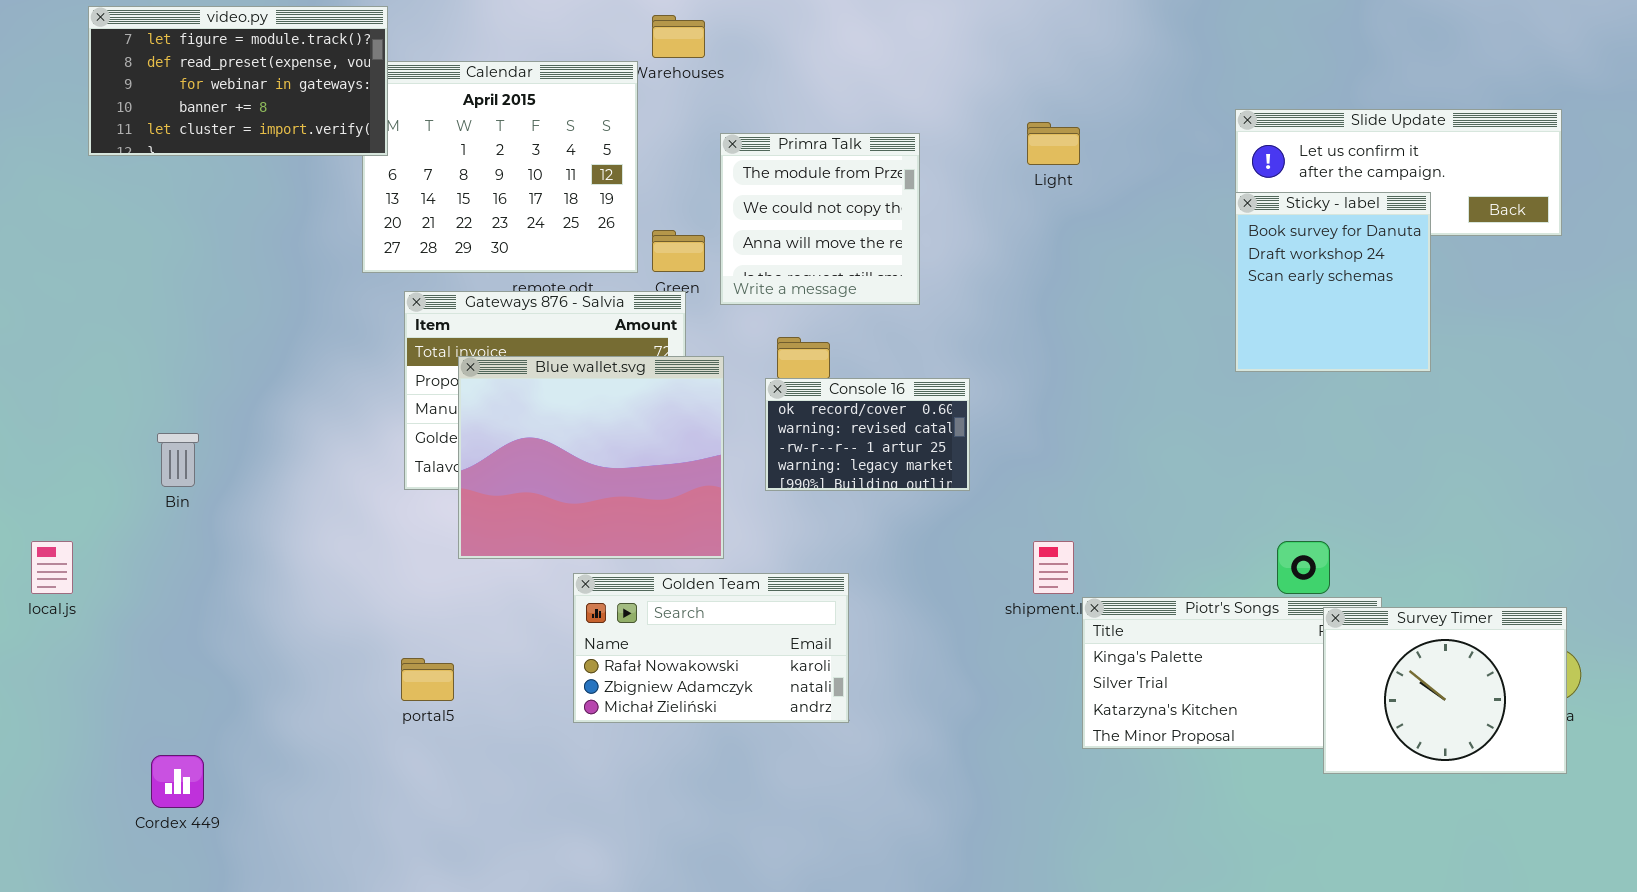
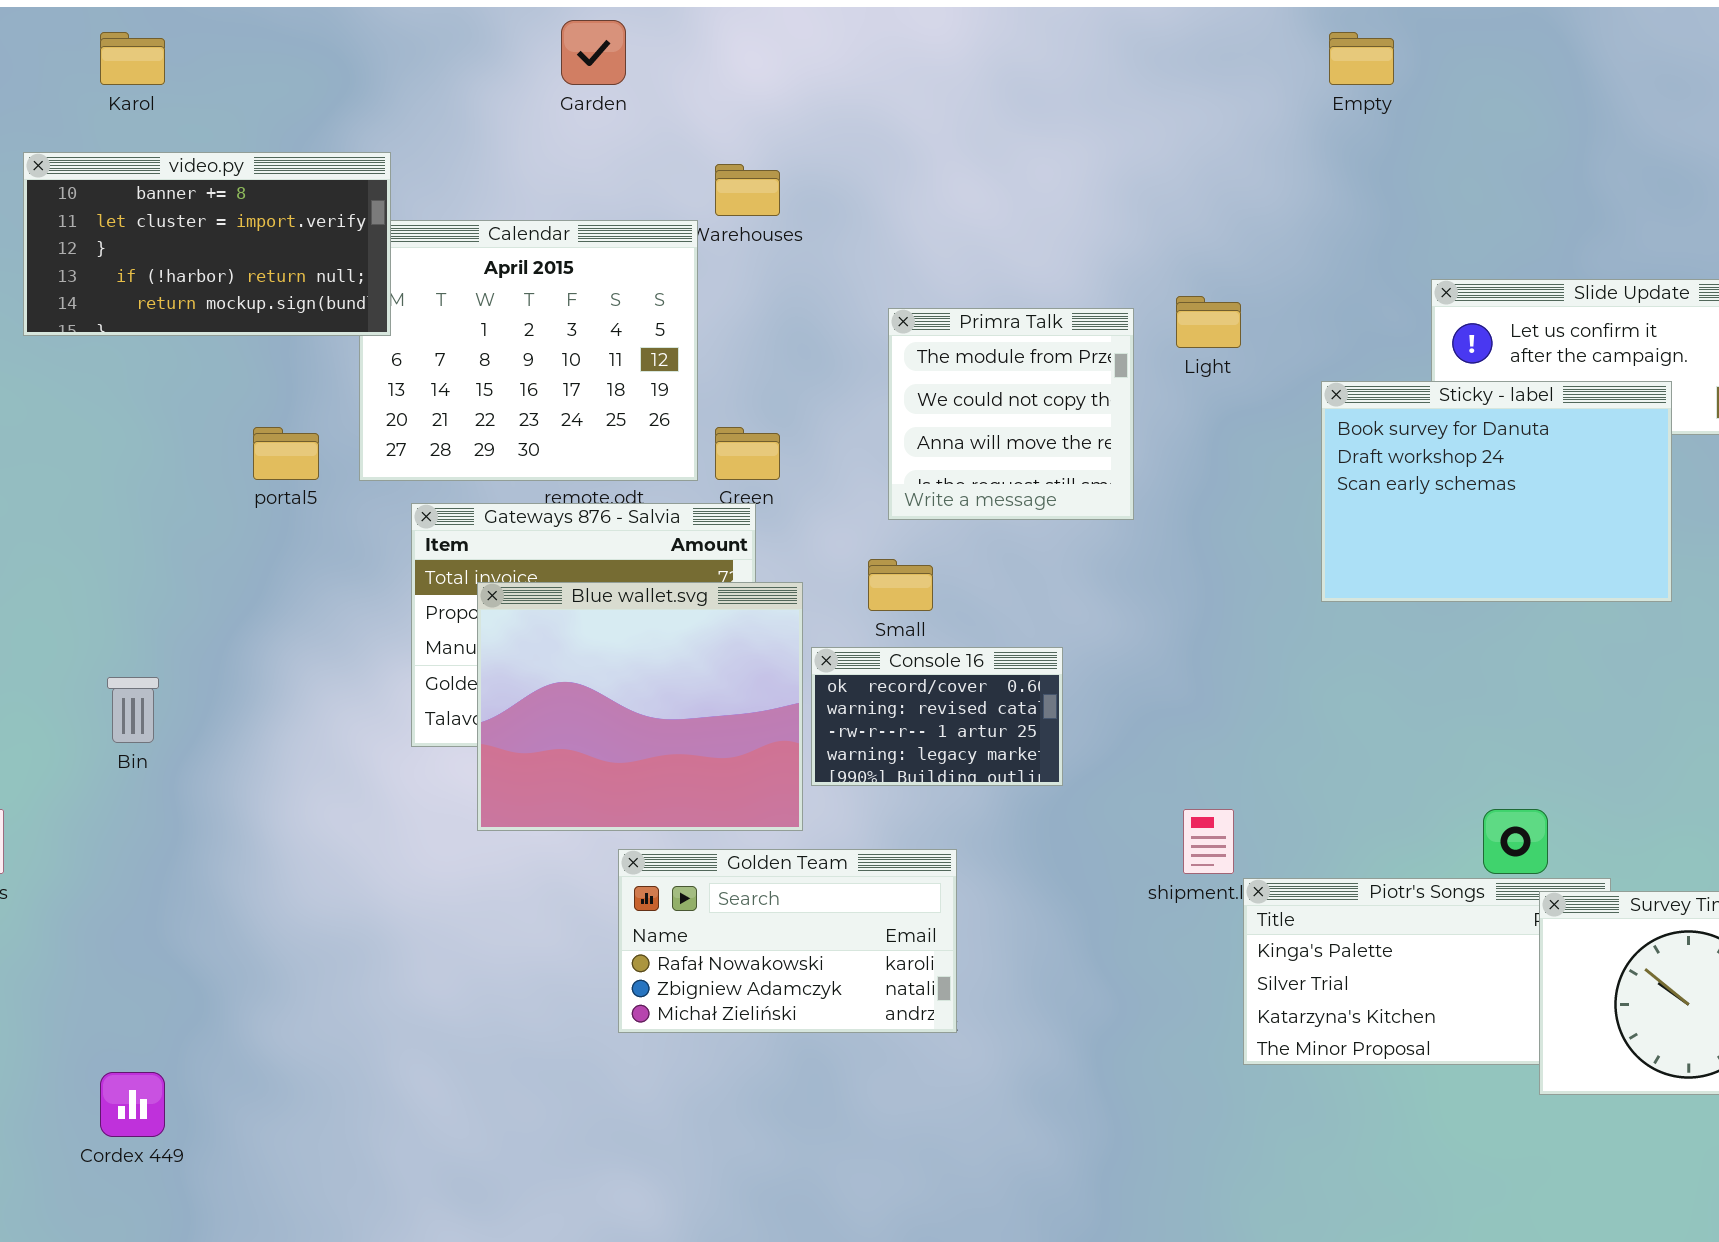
video.py: [88,6,388,156] -> [23,152,391,336], scrolled down 3 rows
Primra Talk: [720,133,920,305] -> [888,308,1134,520], moved
Sticky - label: [1235,192,1431,372] -> [1321,381,1672,602], resized
Console 16: [765,378,970,491] -> [811,647,1063,786], moved
portal5: [401,658,454,701] -> [253,427,319,480], moved

